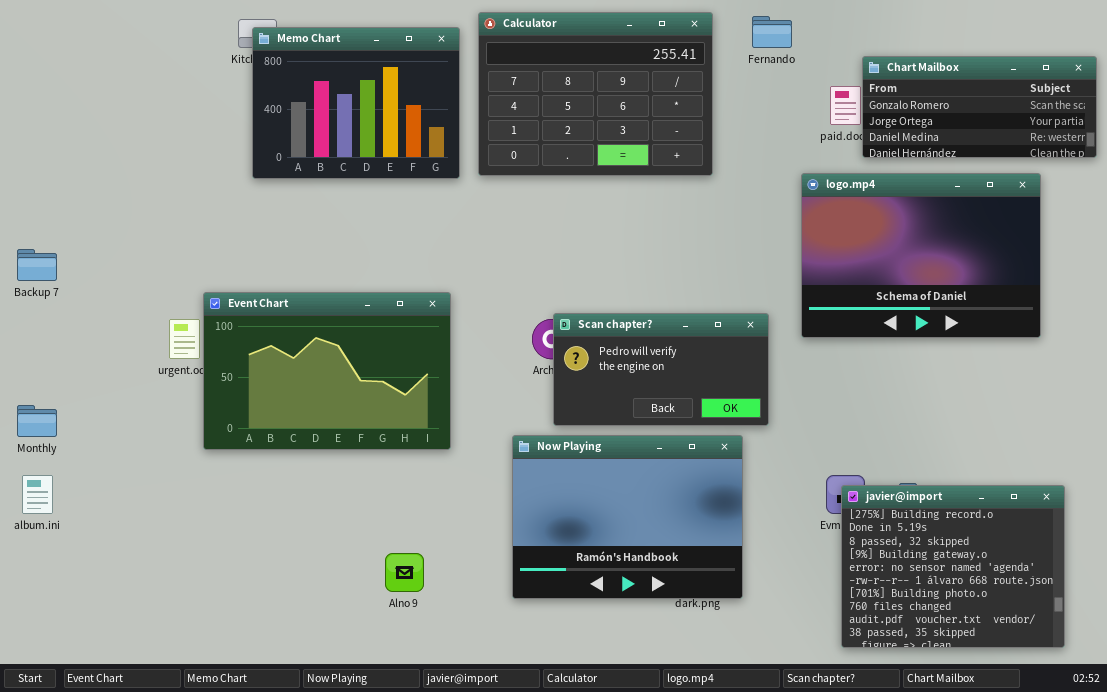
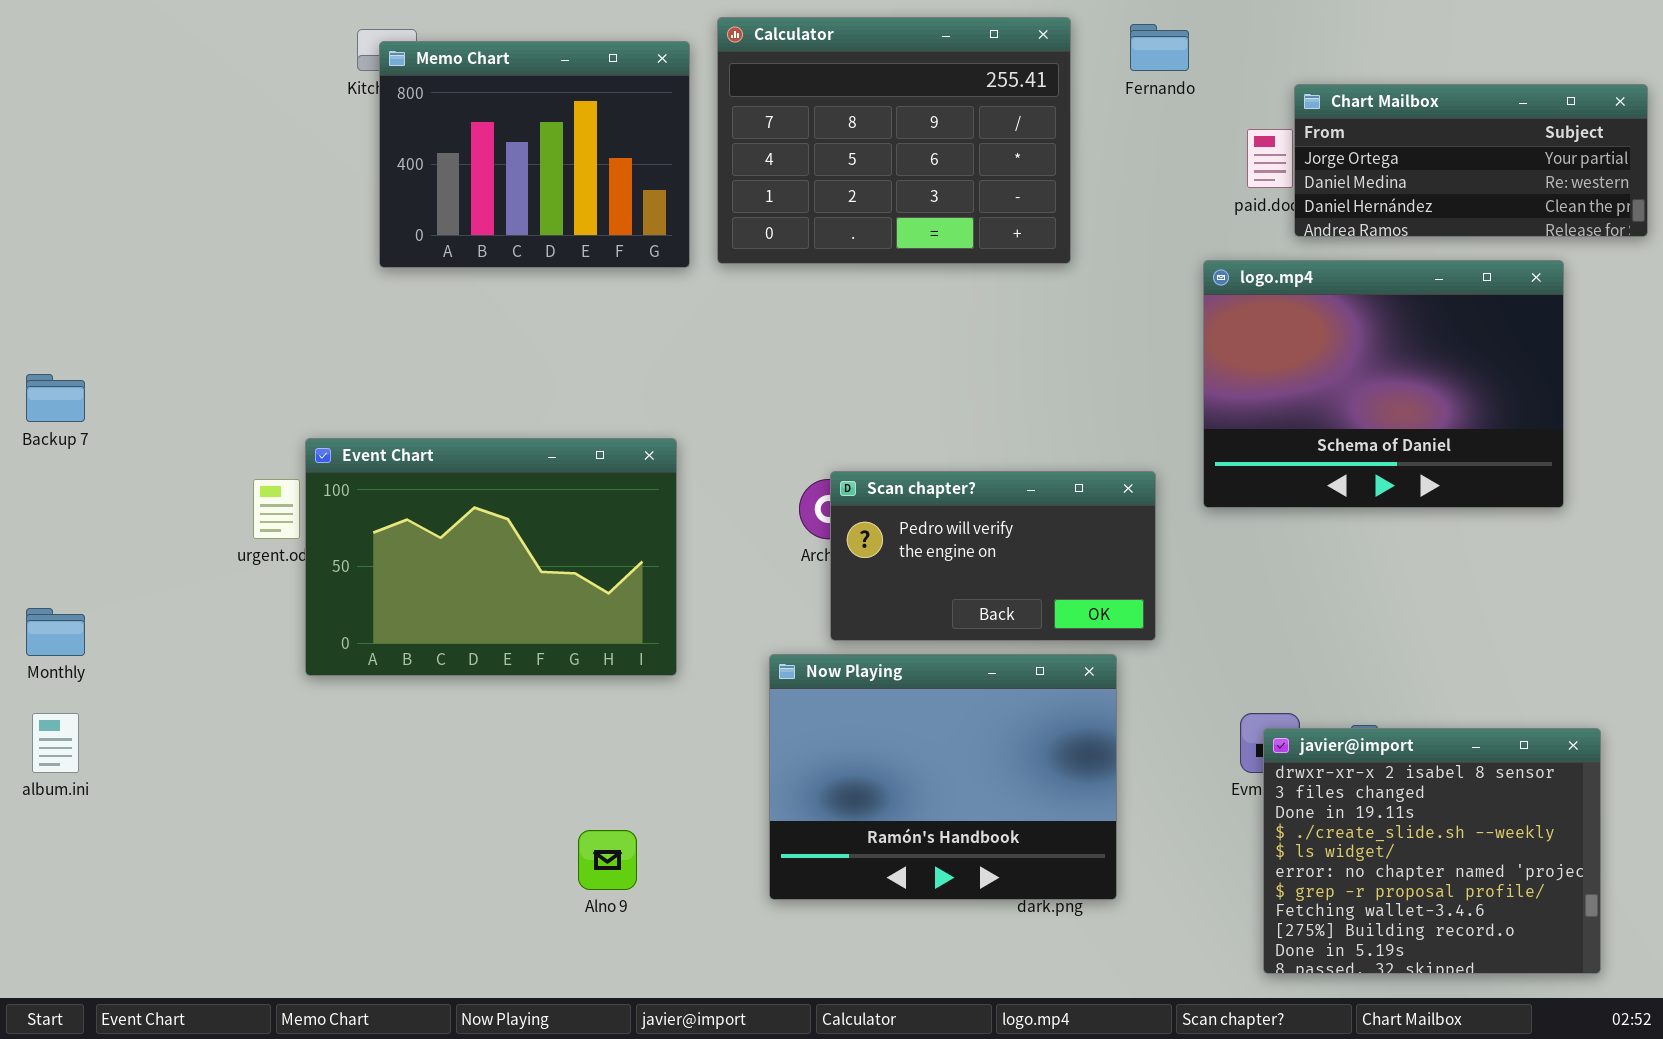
Chart Mailbox: [862,56,1097,158] -> [1294,84,1648,237], scrolled down 1 row
javier@import: [841,485,1065,648] -> [1263,728,1601,974], scrolled up 8 rows

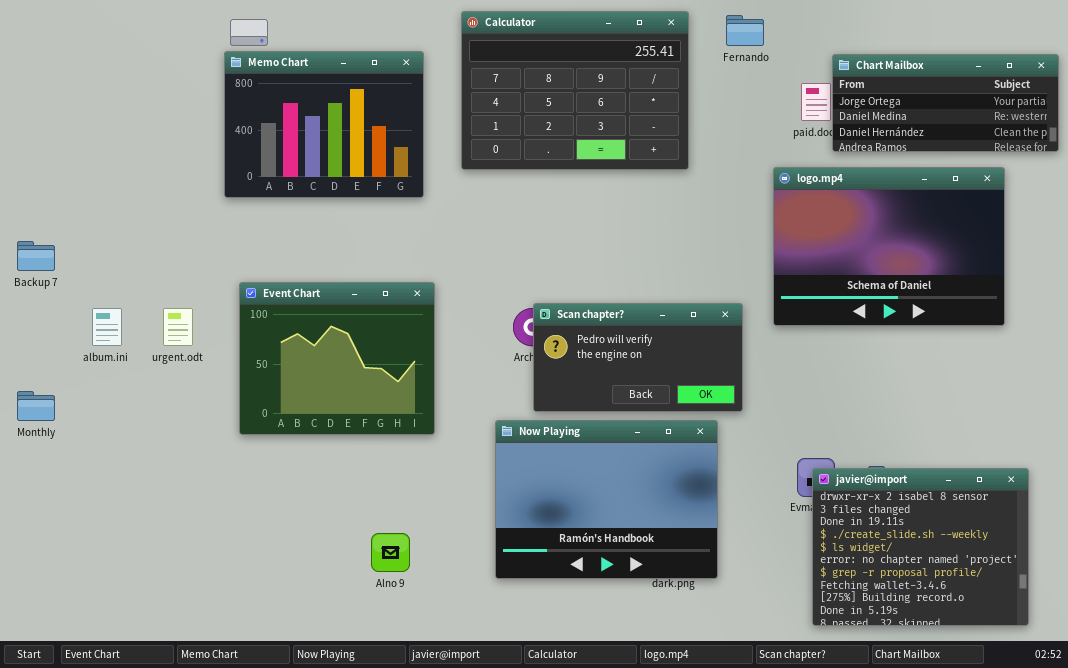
Memo Chart: [379,41,690,268] -> [224,51,424,198], moved
Event Chart: [305,438,677,676] -> [239,282,435,435], resized
album.ini: [32,713,79,773] -> [92,308,122,346], moved

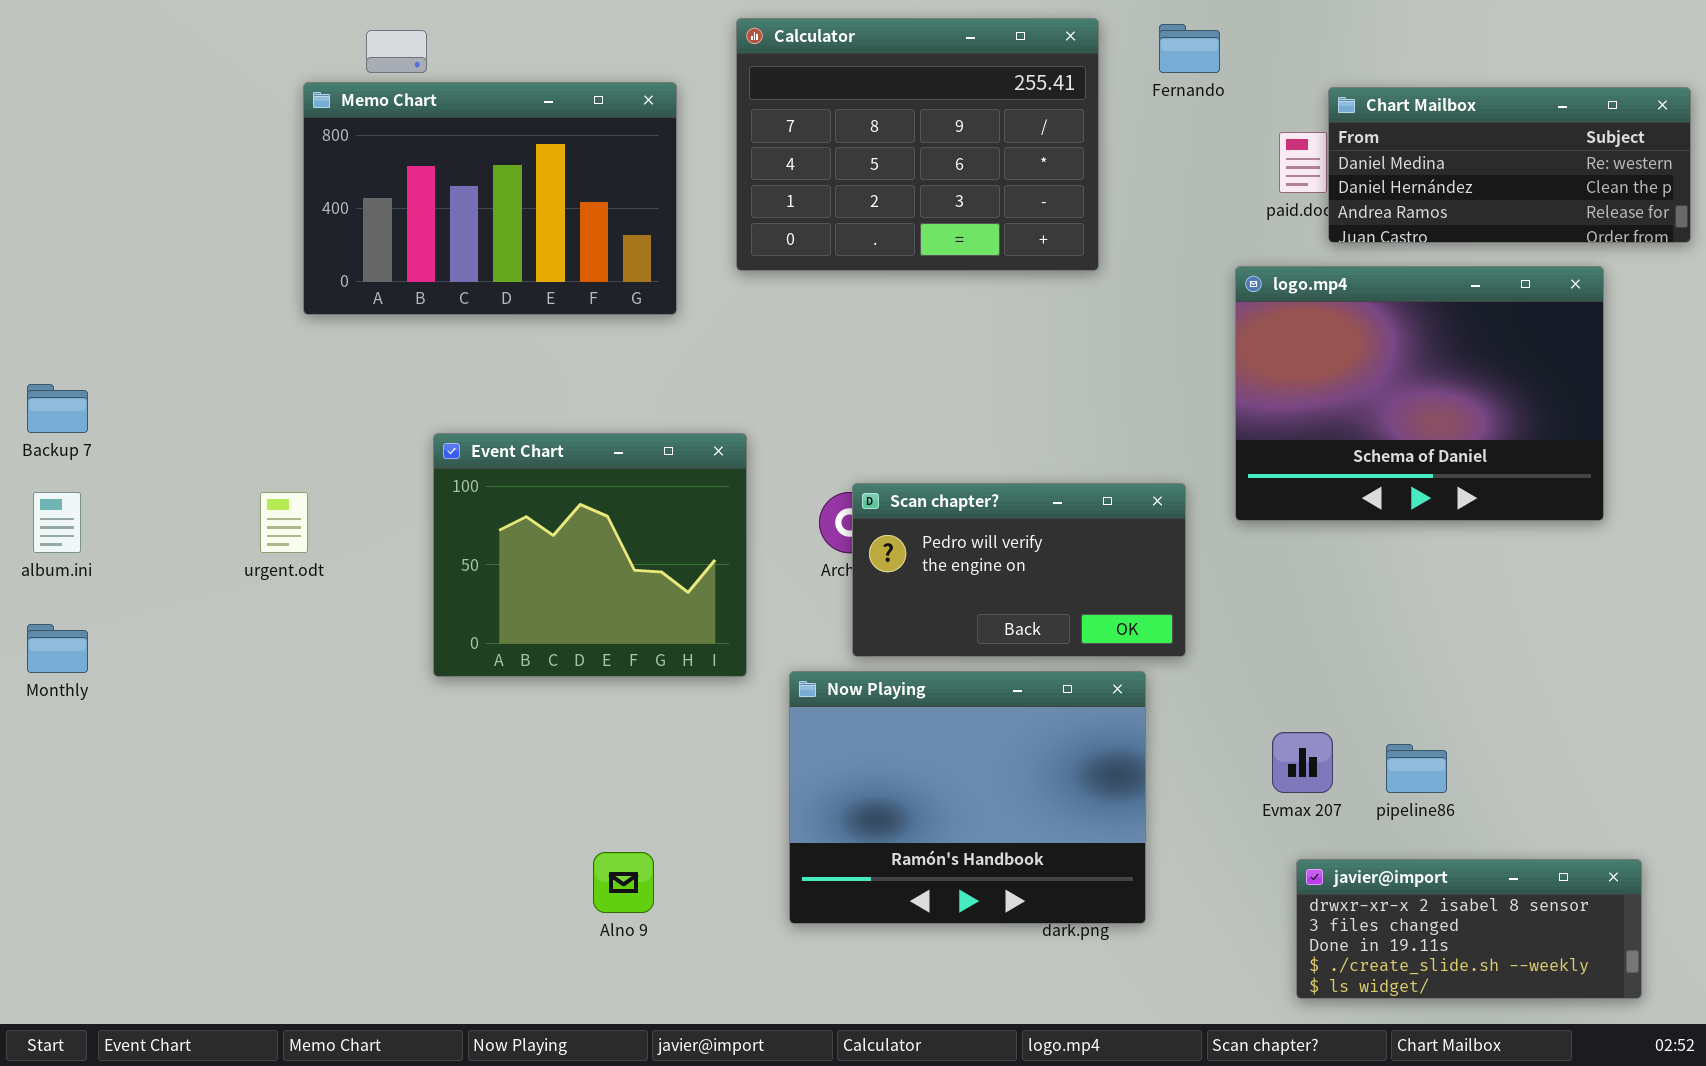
Memo Chart: [224,51,424,198] -> [303,82,677,315], resized
Chart Mailbox: [832,54,1059,152] -> [1328,87,1691,243], scrolled down 1 row
Event Chart: [239,282,435,435] -> [433,433,747,677], moved
album.ini: [92,308,122,346] -> [33,492,81,553], moved
javier@import: [812,468,1029,626] -> [1296,859,1642,999], resized

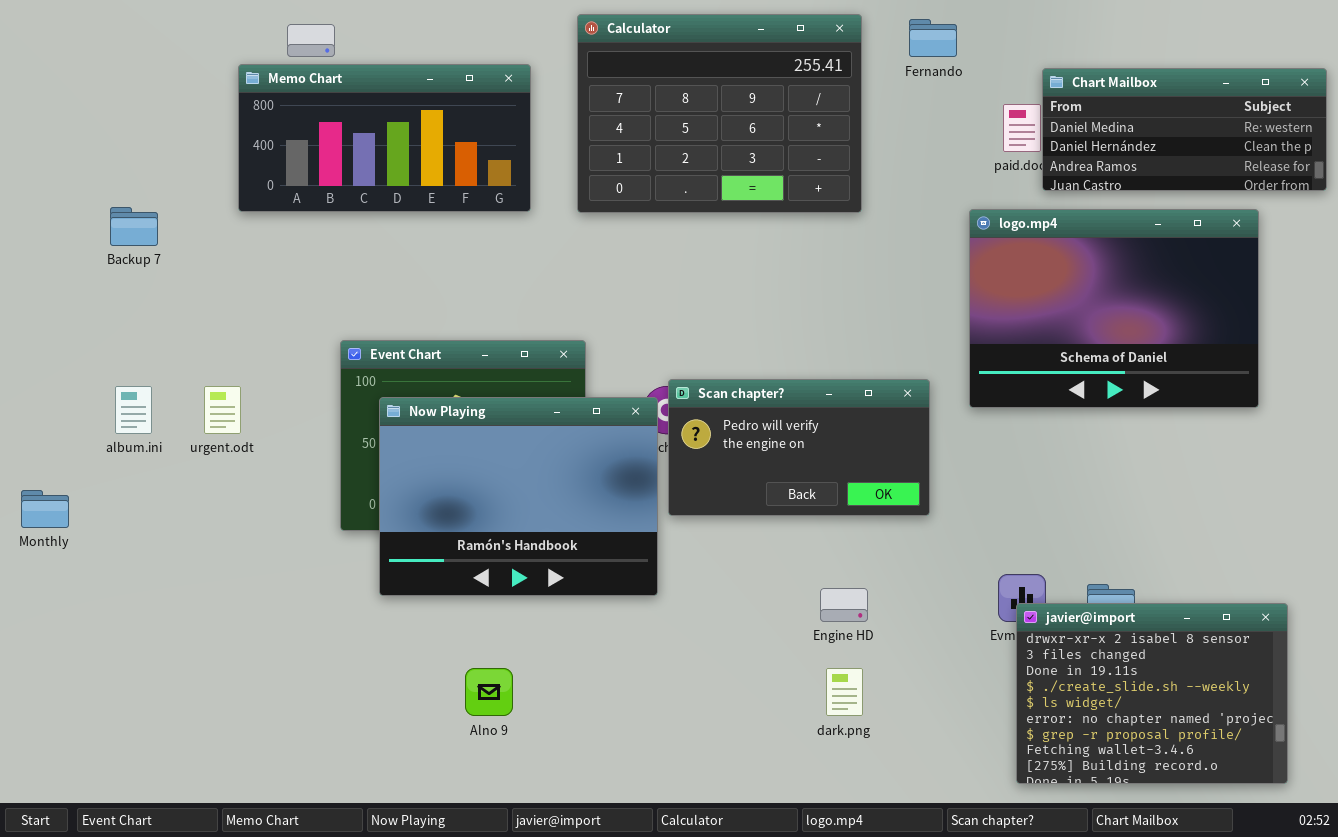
Memo Chart: [303,82,677,315] -> [238,64,531,212], resized
Backup 7: [27,384,88,433] -> [110,207,158,246], moved
album.ini: [33,492,81,553] -> [115,386,152,434], moved
Now Playing: [789,671,1146,924] -> [379,397,658,596], moved
javier@import: [1296,859,1642,999] -> [1016,603,1288,784], resized

